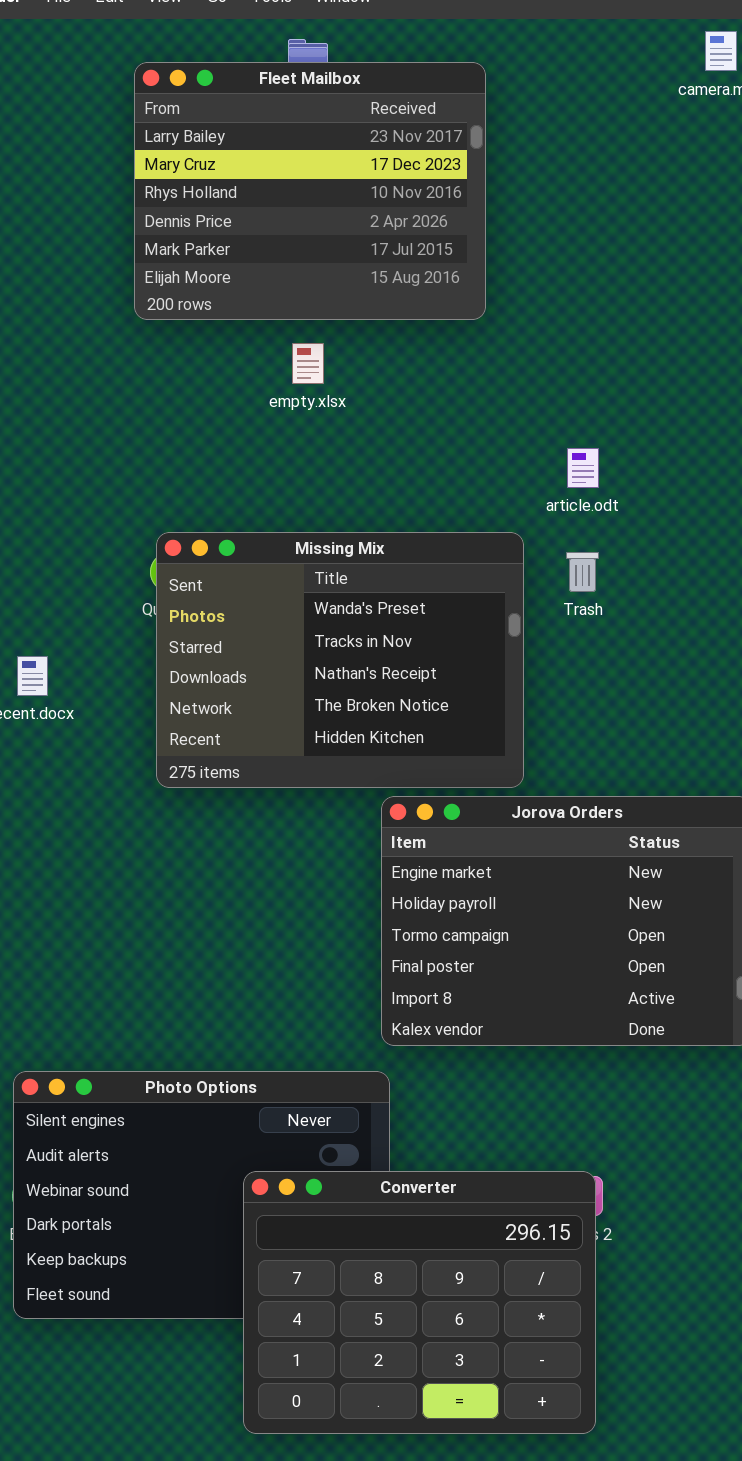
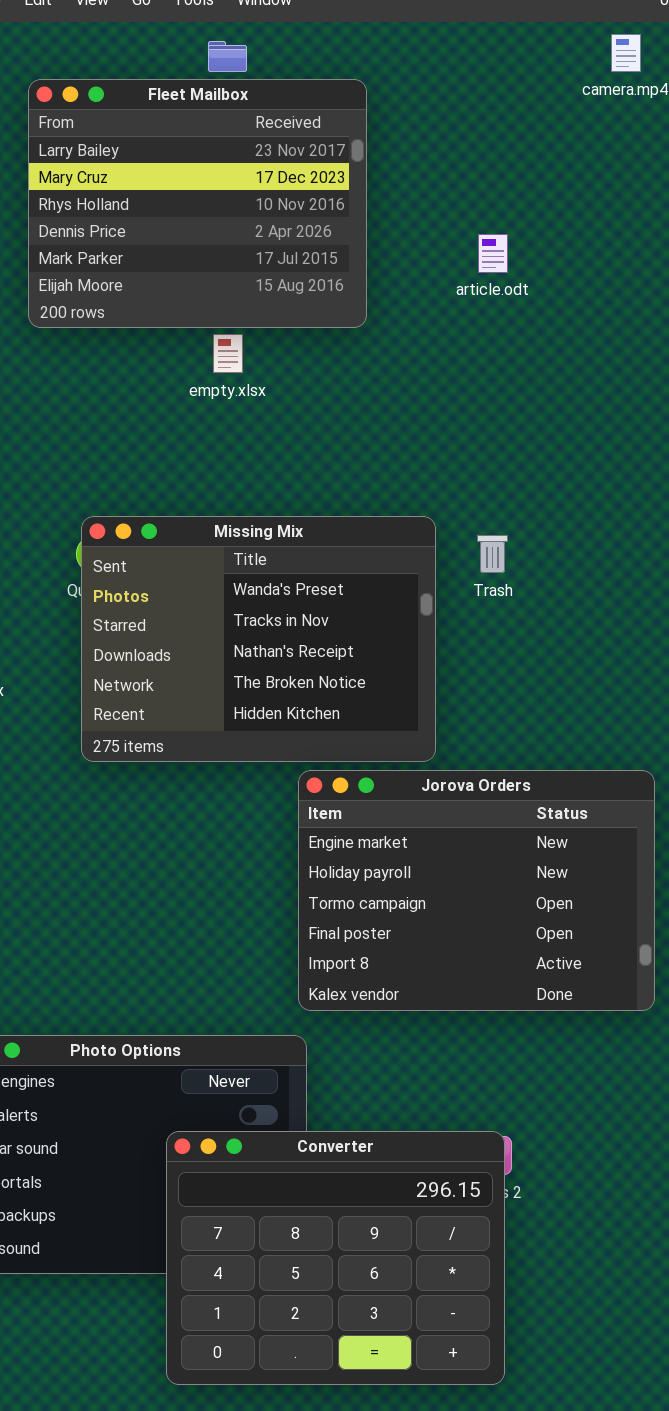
Fleet Mailbox: [134,62,486,320] -> [28,79,367,328], moved
article.odt: [567,448,599,488] -> [478,234,508,273], moved

